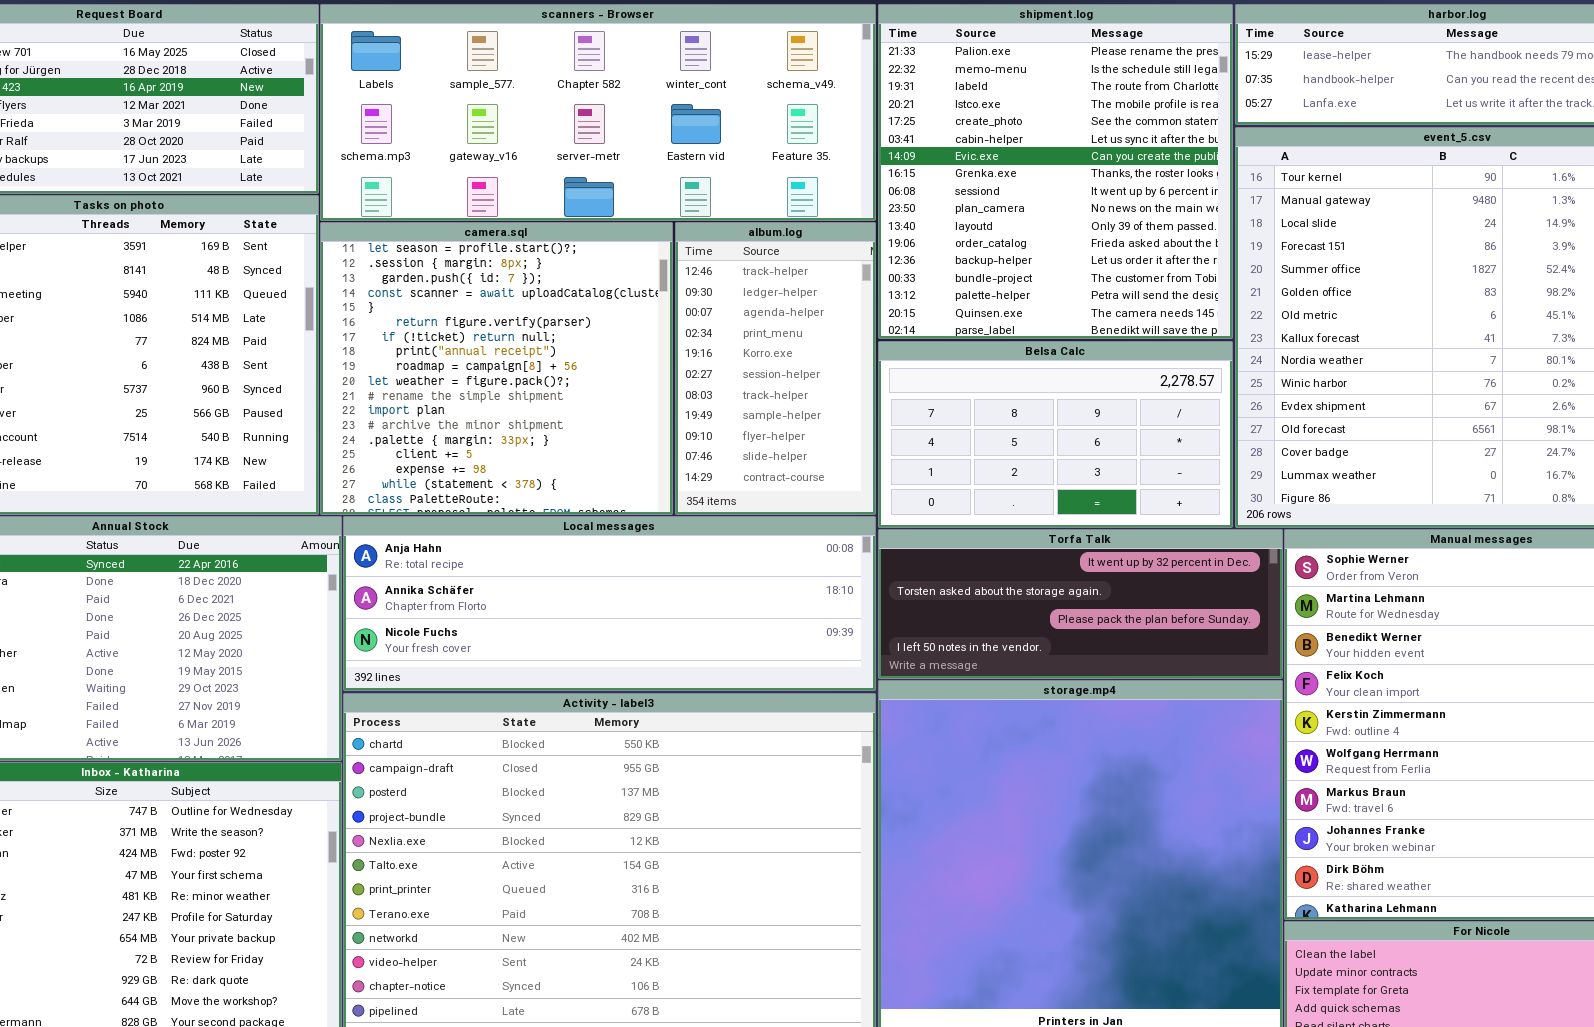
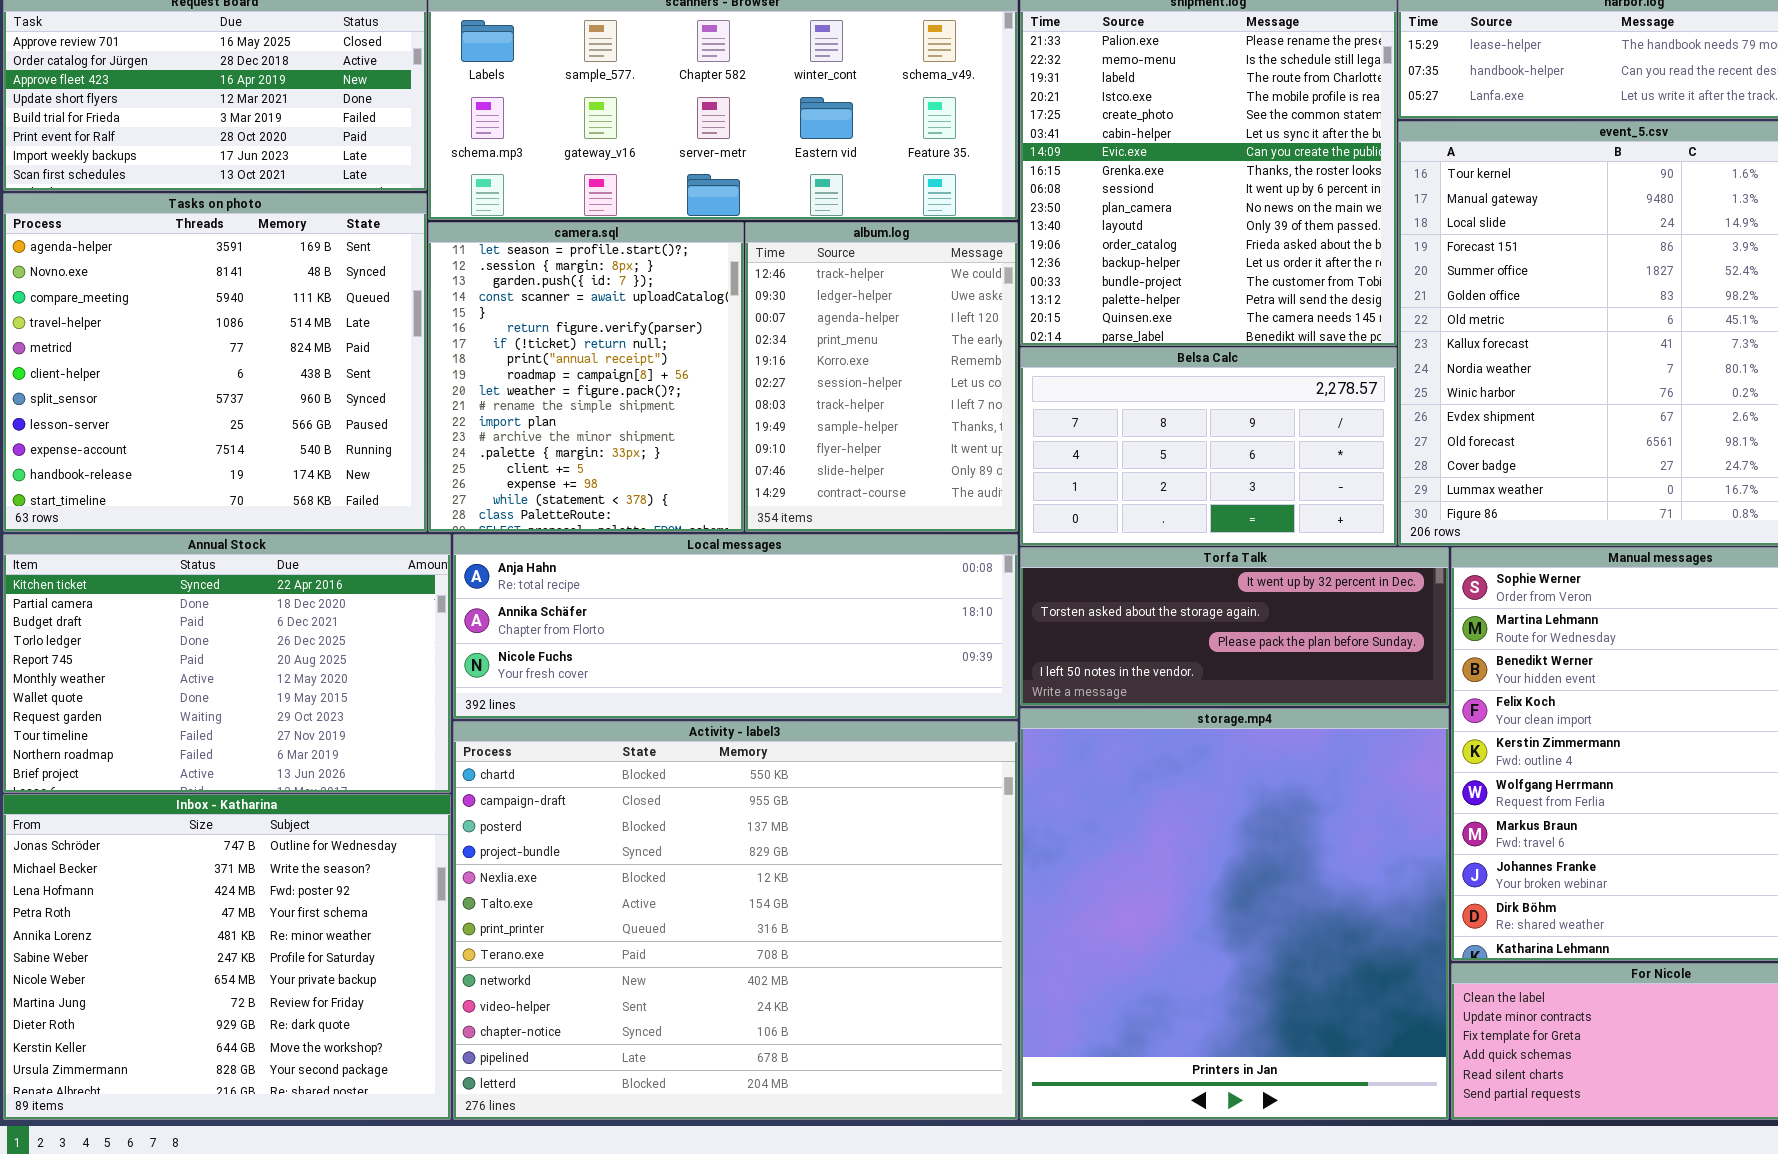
camera.sql: [320,222,673,515] -> [428,222,744,532], resized
album.log: [675,222,876,515] -> [745,222,1018,532], resized

